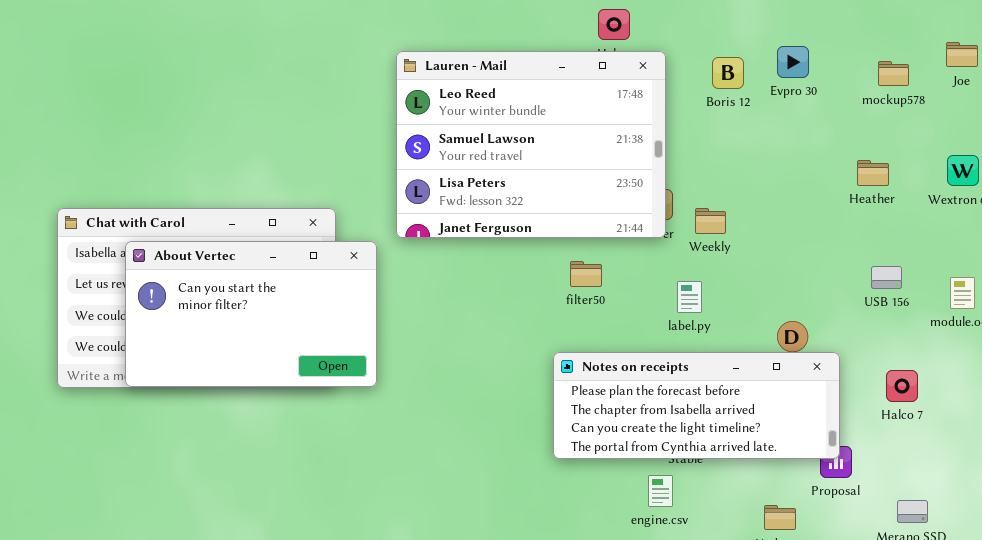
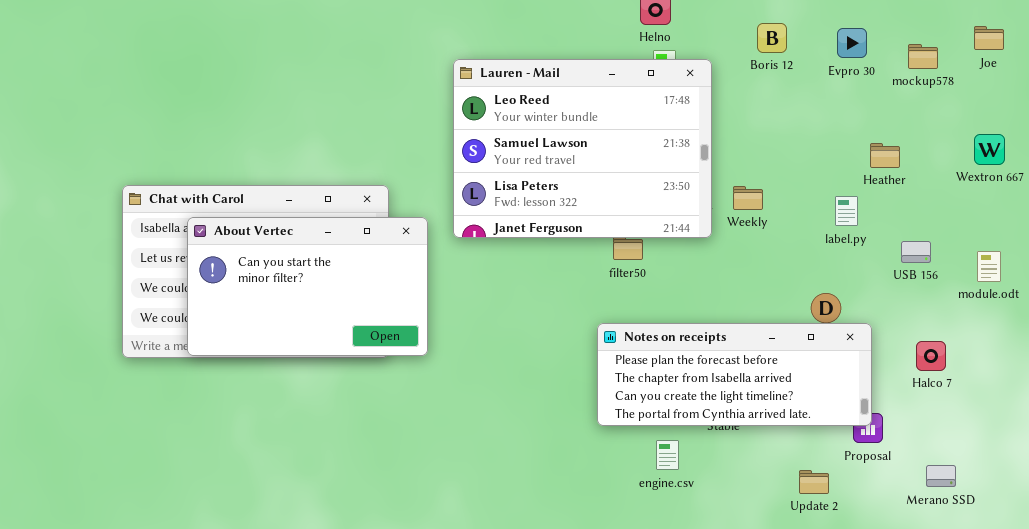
Evpro 30: [777,46,809,78] -> [837,28,867,58], moved
Lauren - Mail: [396,51,666,238] -> [453,59,712,238], moved
Boris 12: [712,57,744,89] -> [757,23,787,53], moved
Heather: [857,160,889,186] -> [870,143,900,168], moved
label.py: [677,281,702,313] -> [835,196,858,226], moved
engine.csv: [648,475,673,507] -> [656,440,679,470], moved

